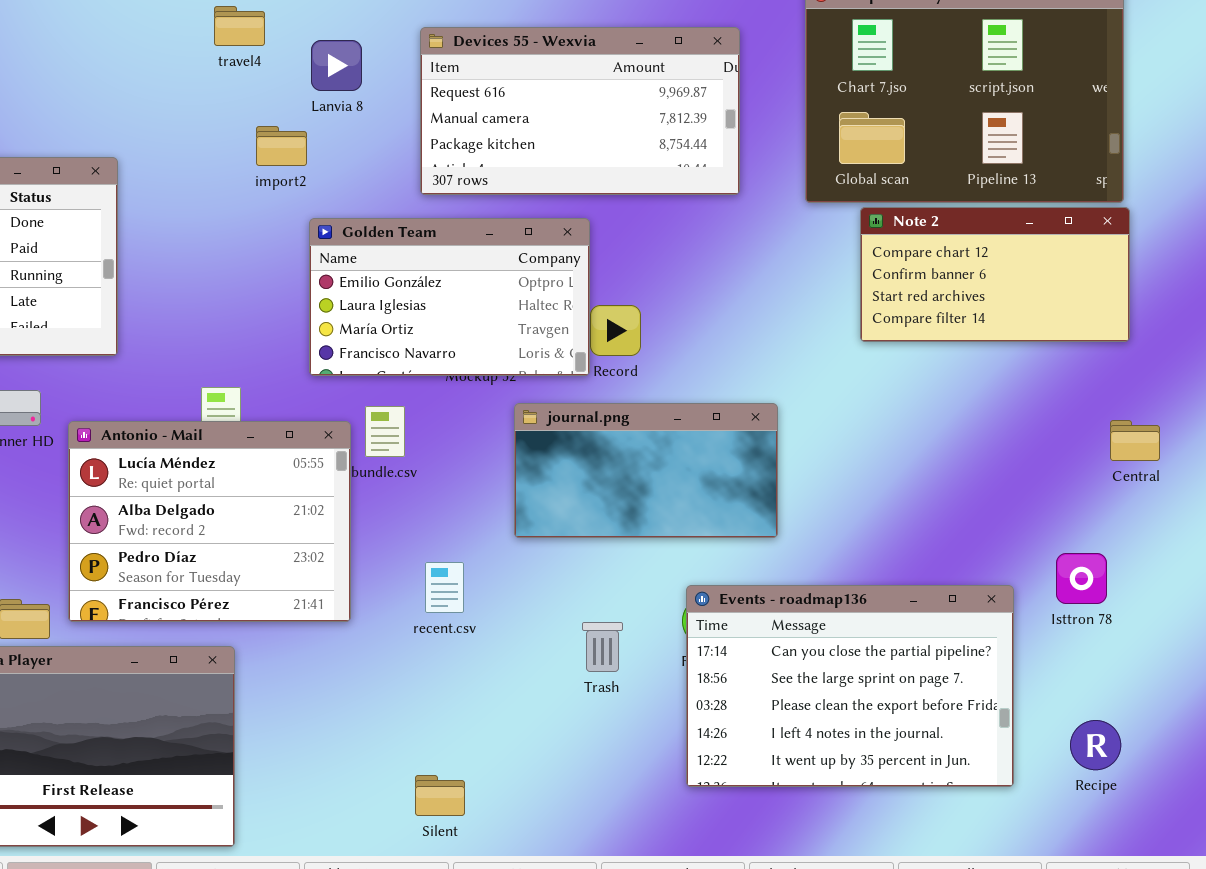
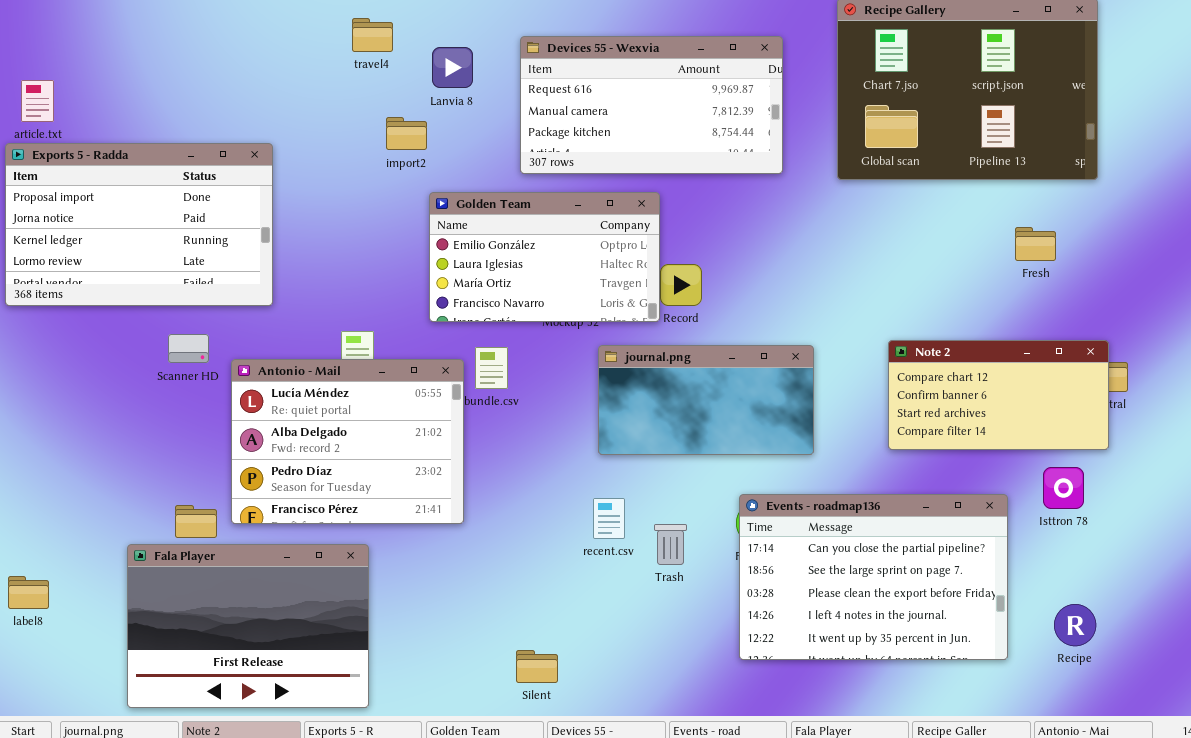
Note 2: [860,207,1130,342] -> [888,340,1109,450], moved
recent.csv: [425,562,464,613] -> [593,498,625,539], moved

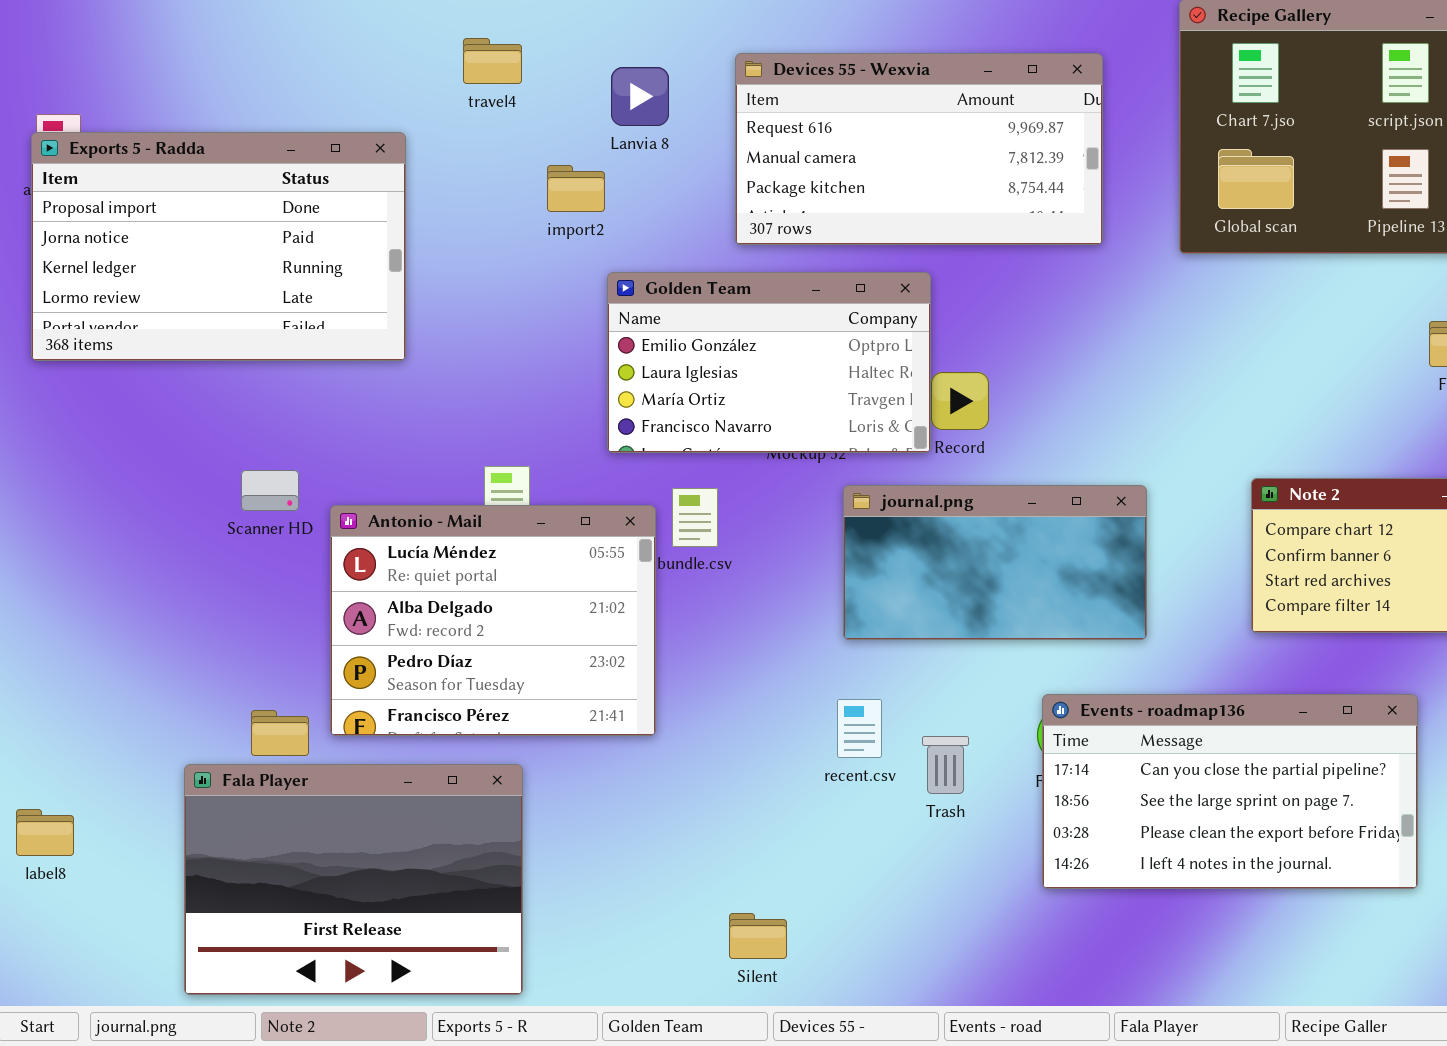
travel4: [352,18,393,52] -> [463,38,522,84], moved
Exports 5 - Radda: [5,143,273,306] -> [31,132,406,361], moved
Events - roadmap136: [739,494,1008,660] -> [1042,694,1418,889], resized

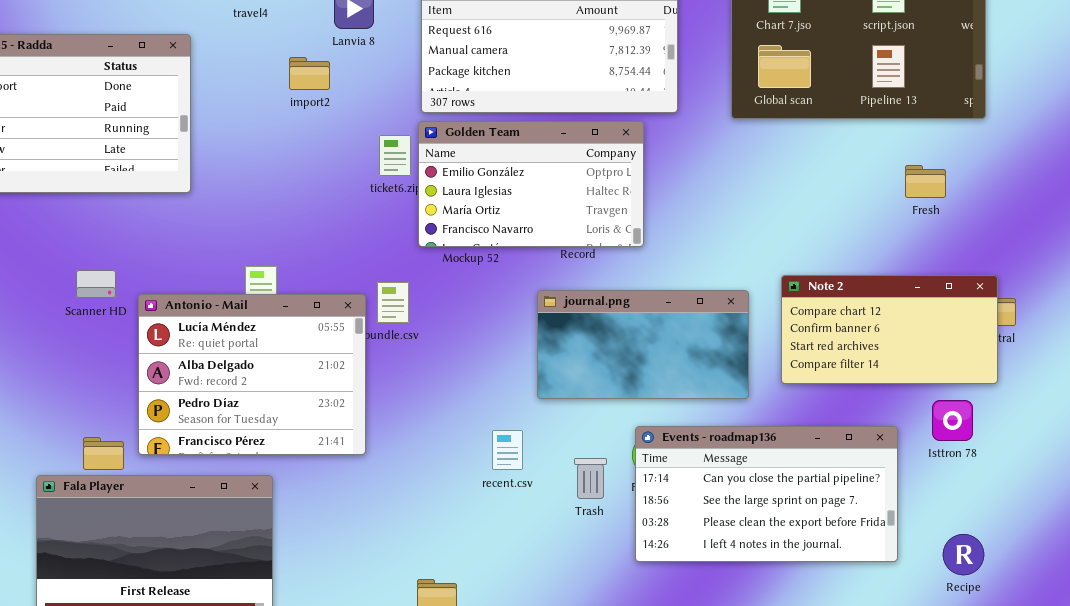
Golden Team: [607,272,931,453] -> [418,121,644,247], moved
journal.png: [843,485,1147,640] -> [537,290,749,399], moved
Trash: [922,736,969,794] -> [574,458,607,499], moved

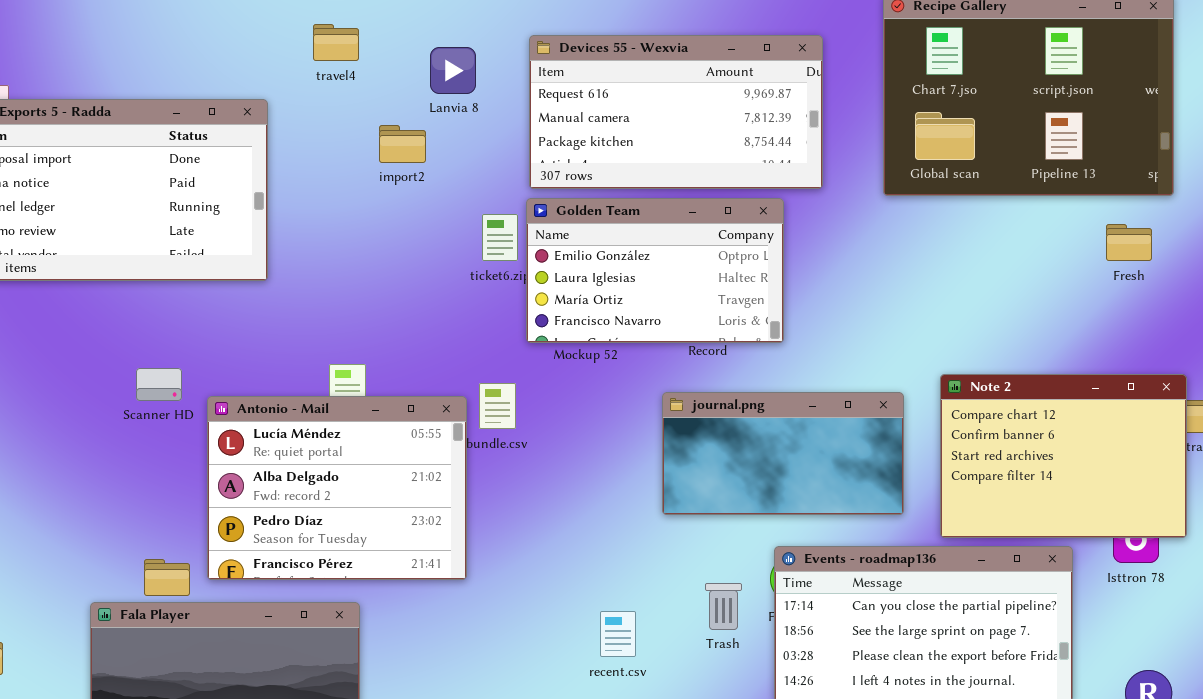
Fresh: [905,165,946,198] -> [1106,224,1152,261], moved
Note 2: [781,275,998,384] -> [940,374,1187,538], resized
recent.csv: [492,430,523,470] -> [600,611,636,657], moved

